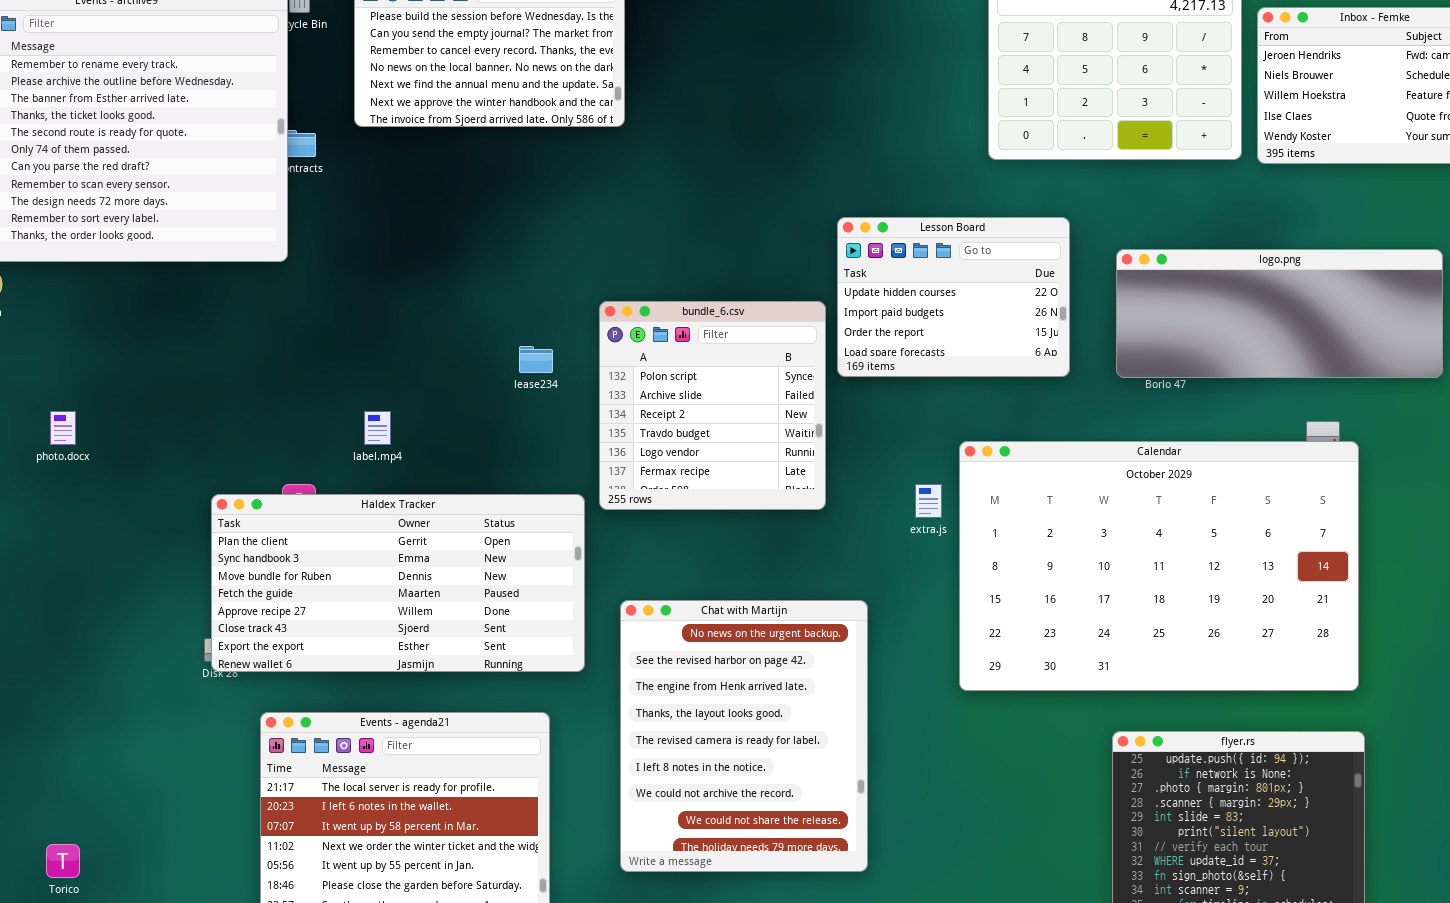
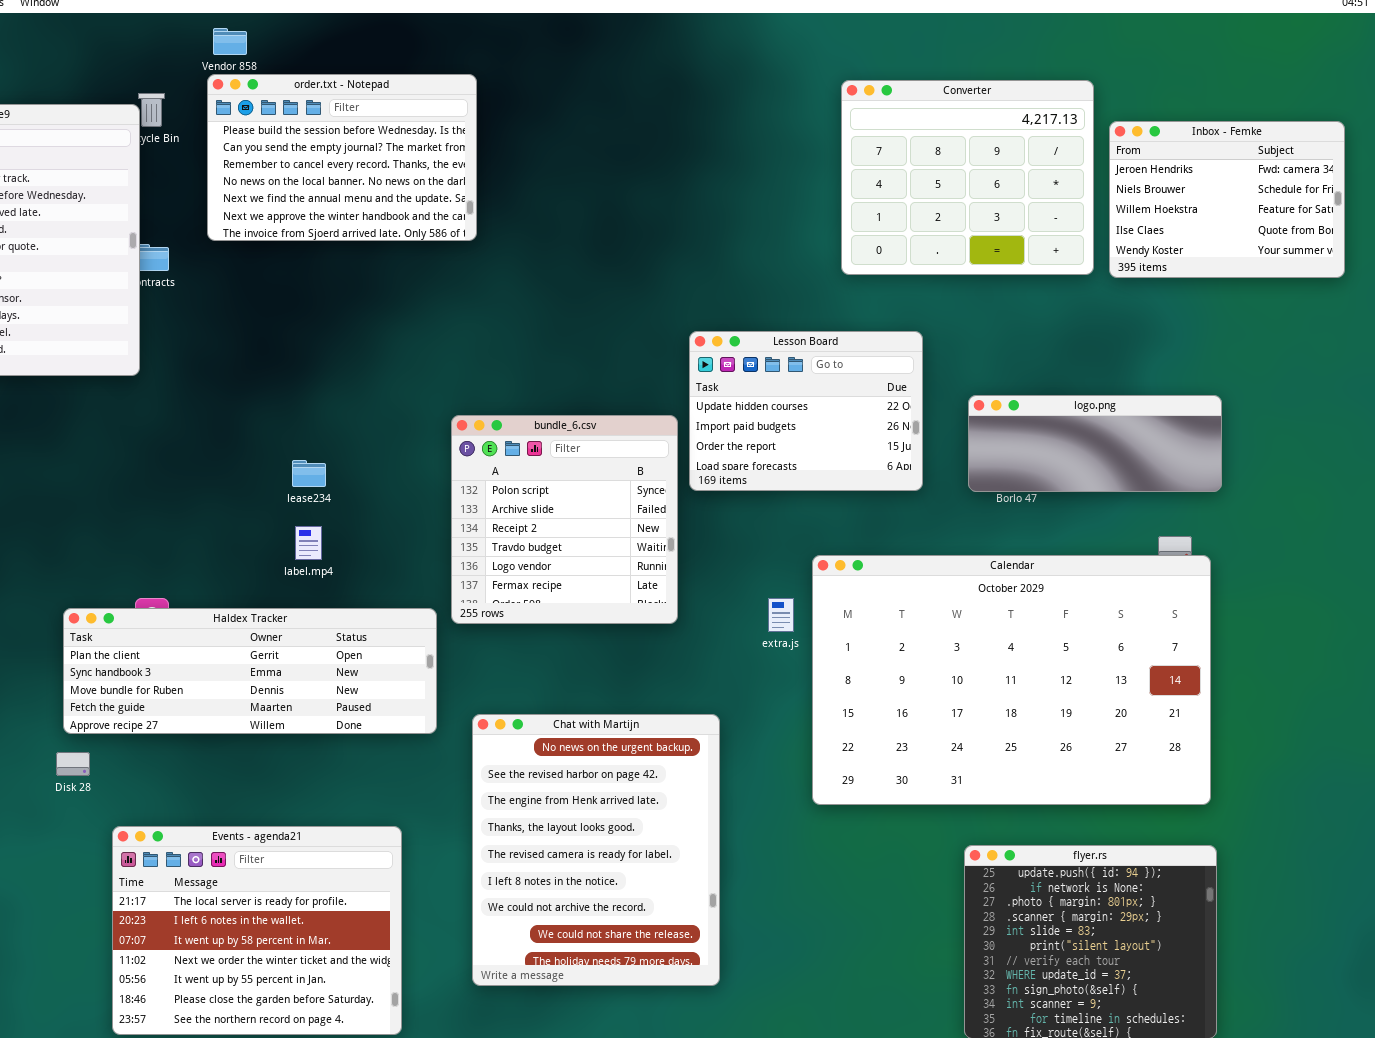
logo.png: [1116,249,1443,378] -> [968,395,1222,492], resized
lease234: [519,346,553,373] -> [292,460,326,487], moved
label.mp4: [364,411,391,445] -> [295,526,322,560], moved
Haldex Tracker: [211,494,585,672] -> [63,608,437,734], resized

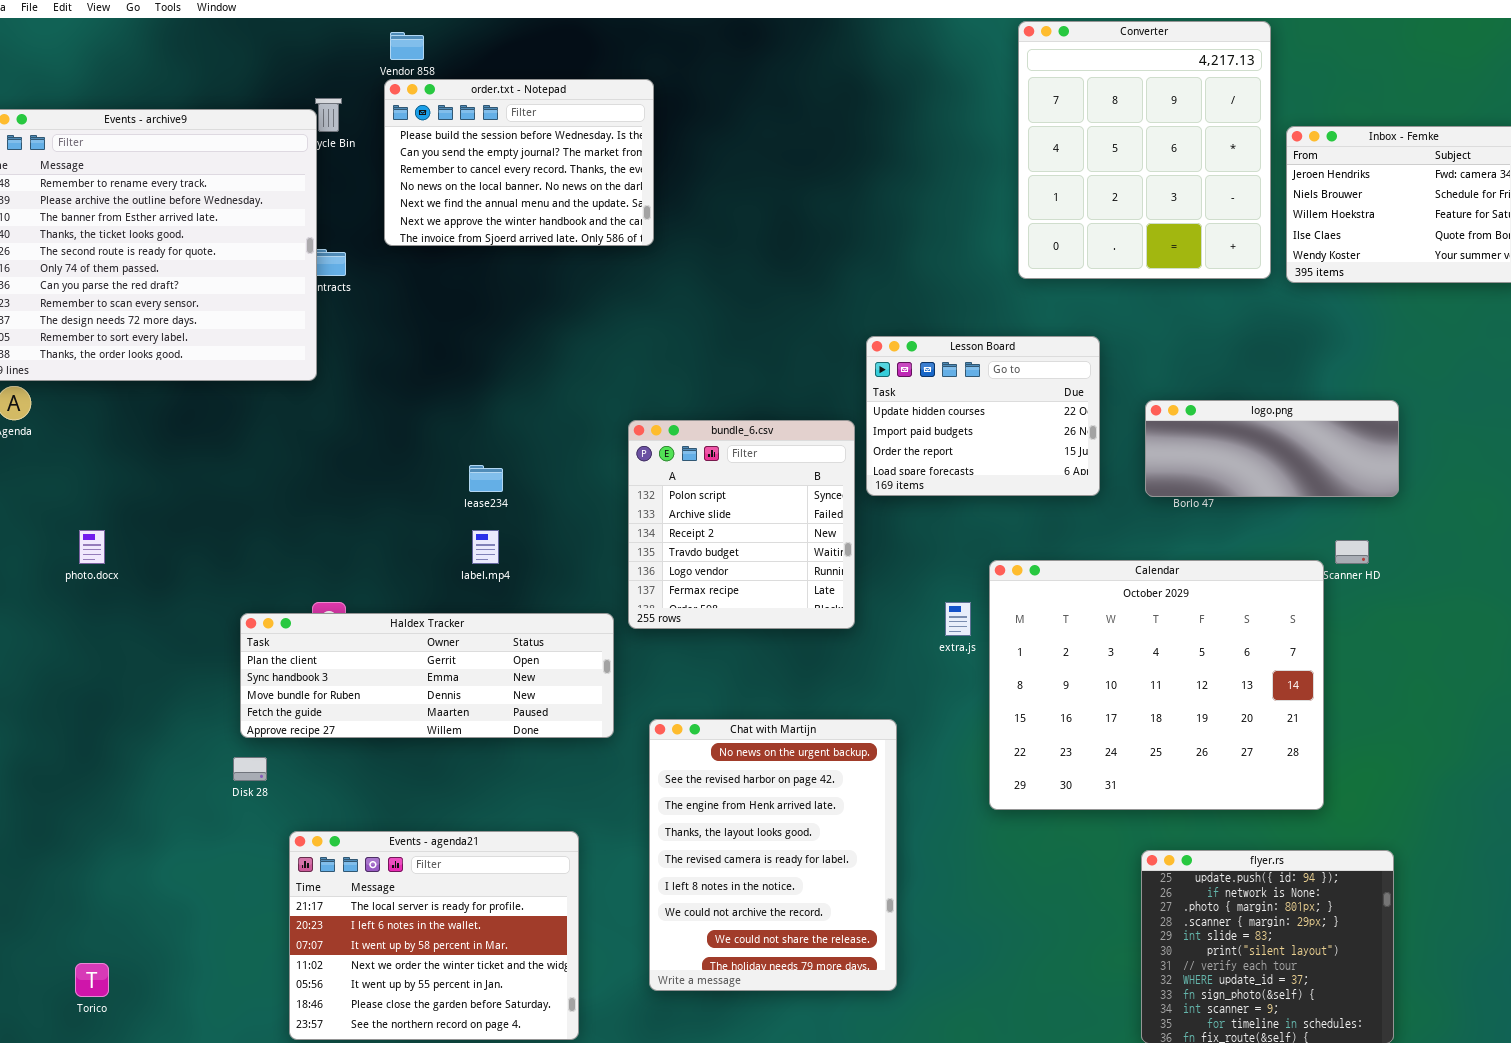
Converter: [841,80,1094,275] -> [1018,21,1271,279], resized
Calendar: [812,555,1211,805] -> [989,560,1324,810], resized

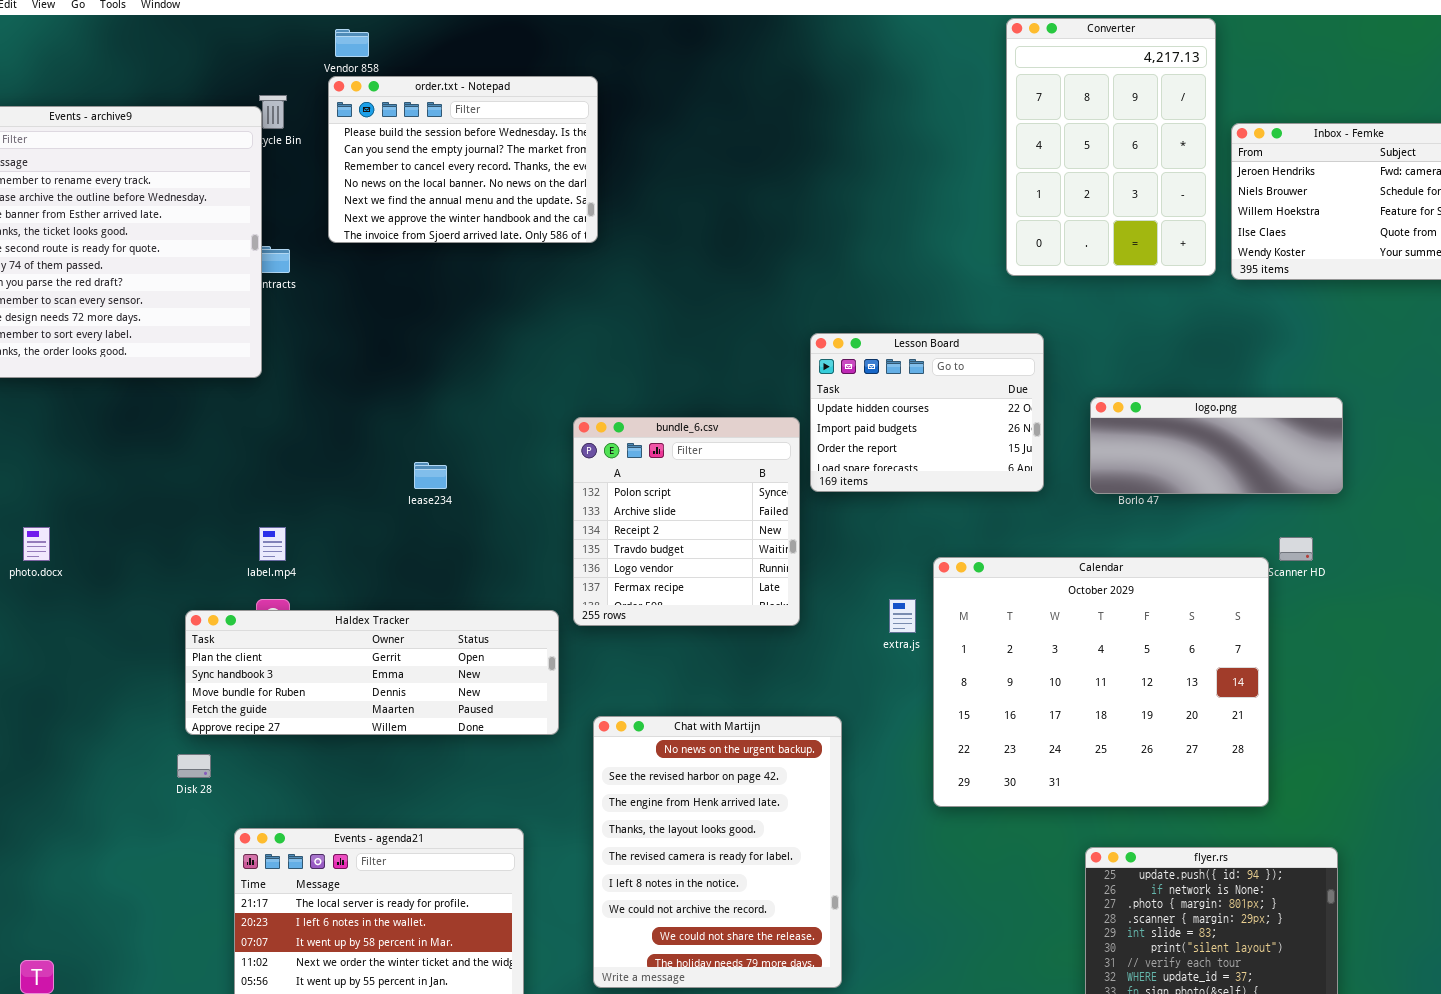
Converter: [1018,21,1271,279] -> [1006,18,1216,276], resized
label.mp4: [472,530,499,564] -> [259,527,286,561], moved

